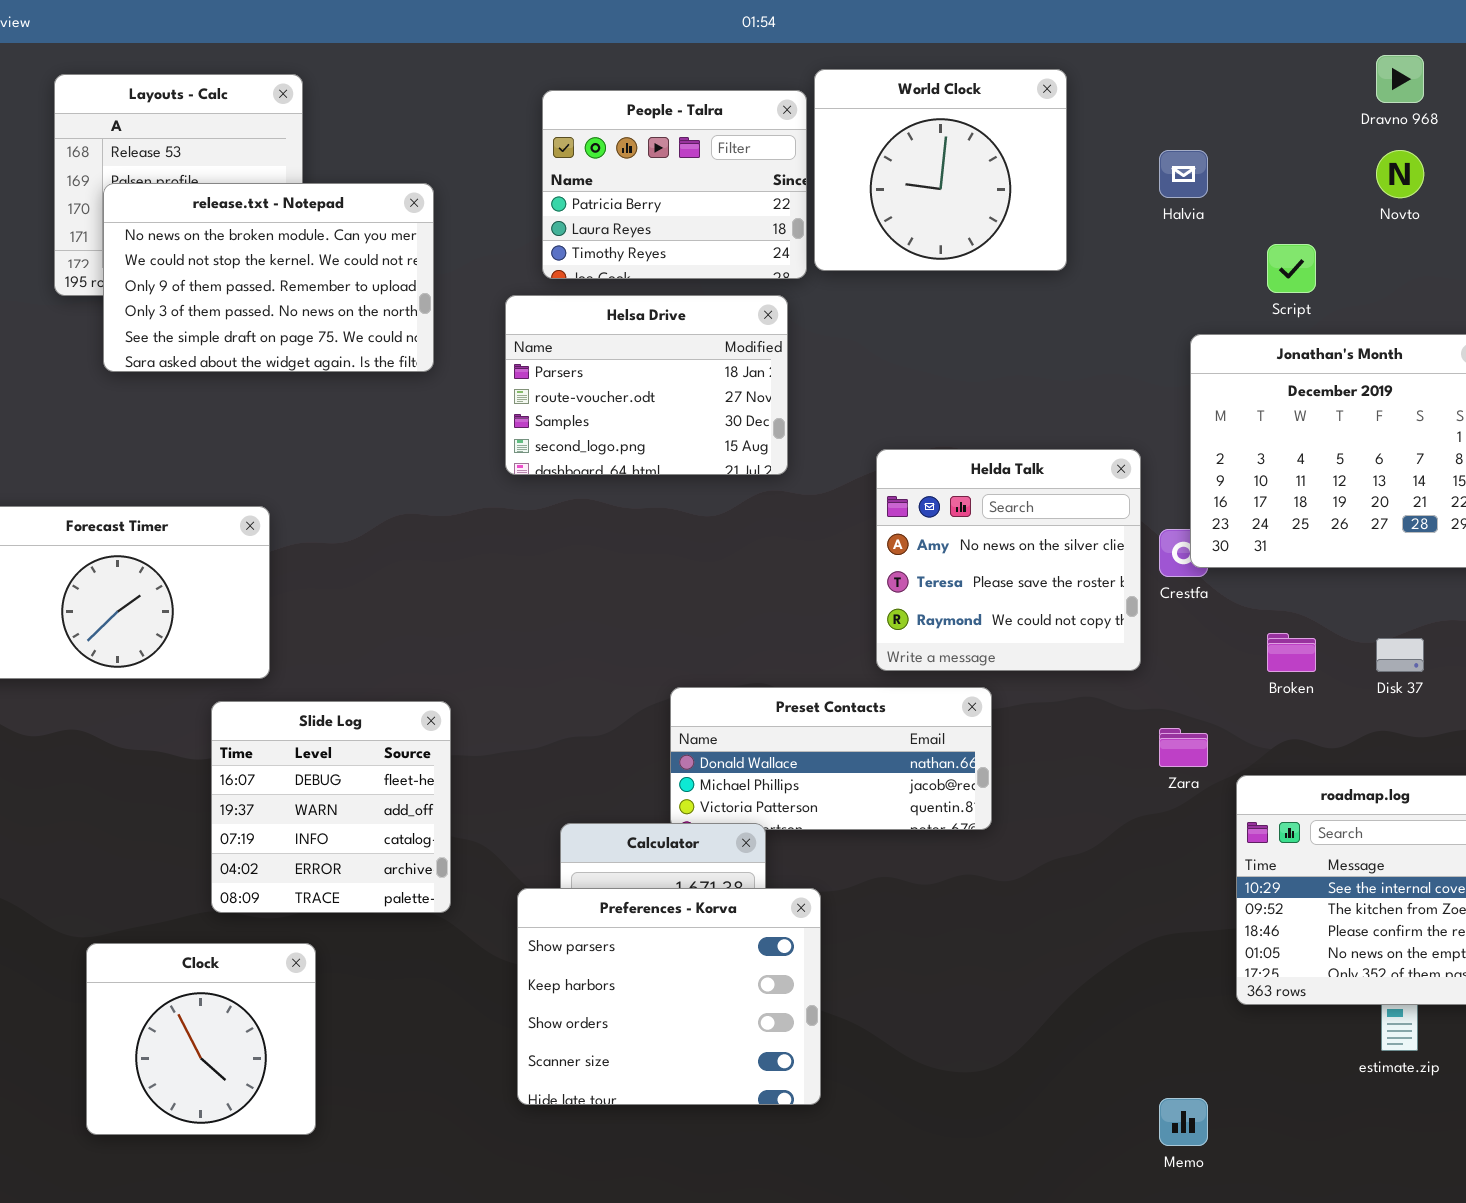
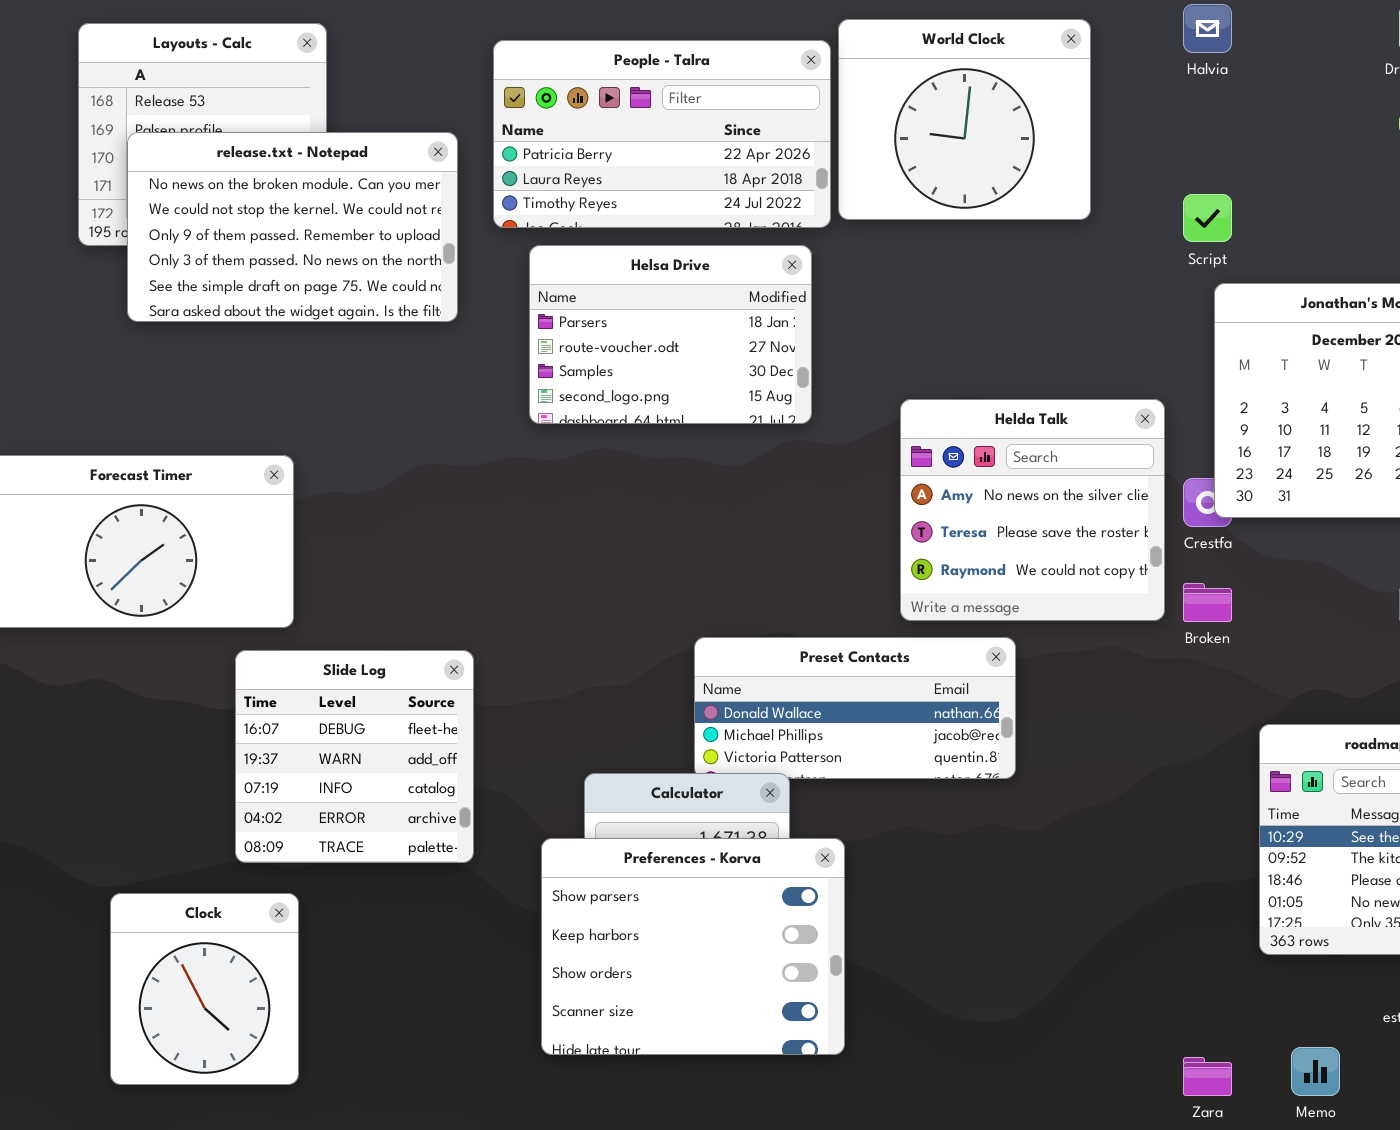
People - Talra: [542,90,807,279] -> [493,40,831,228], resized
Halvia: [1159,150,1208,198] -> [1183,4,1232,53], moved
Script: [1267,244,1316,293] -> [1183,194,1232,242], moved
Broken: [1267,633,1316,672] -> [1183,583,1232,622], moved
Zara: [1159,728,1208,767] -> [1183,1057,1232,1096], moved
Clock: [86,943,316,1135] -> [110,893,299,1085], resized
Memo: [1159,1098,1208,1146] -> [1291,1047,1340,1096], moved

